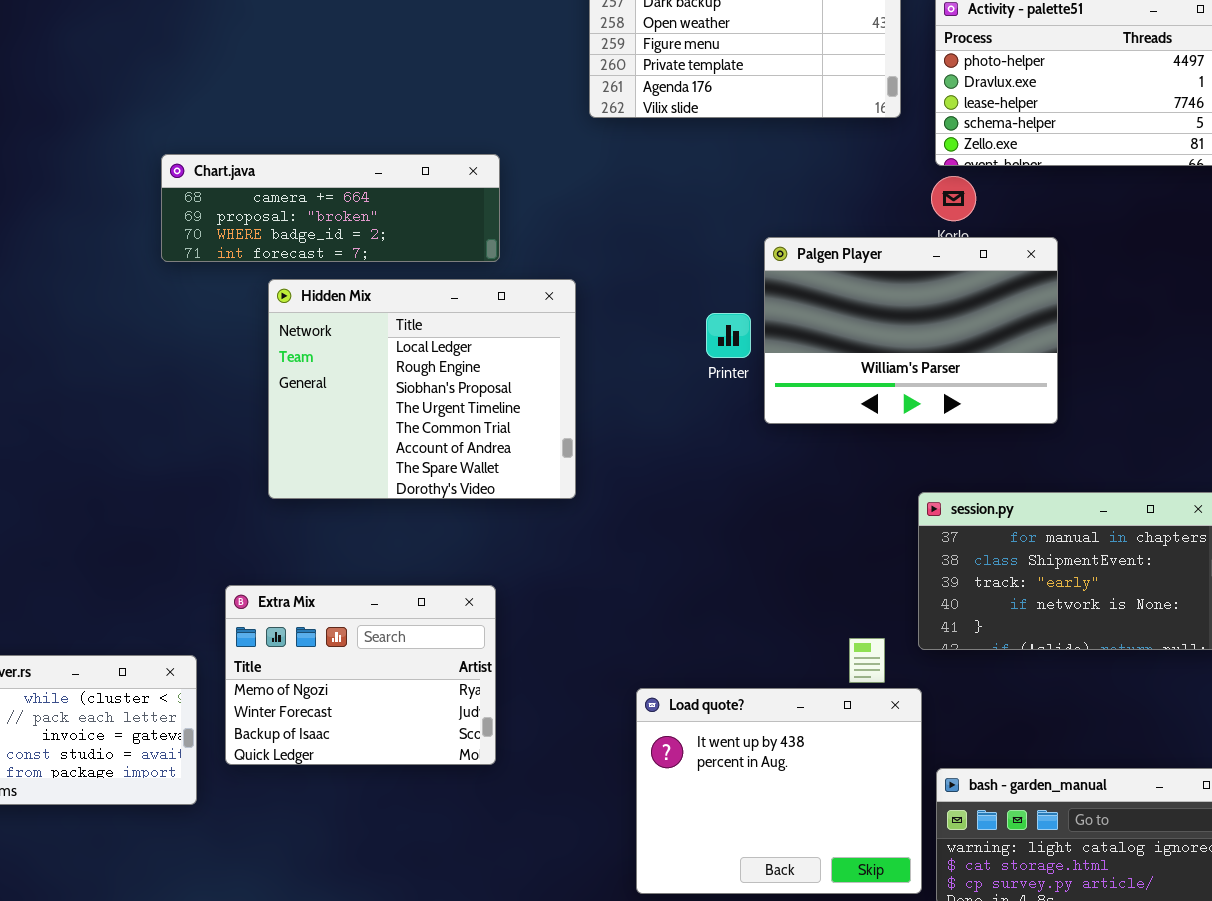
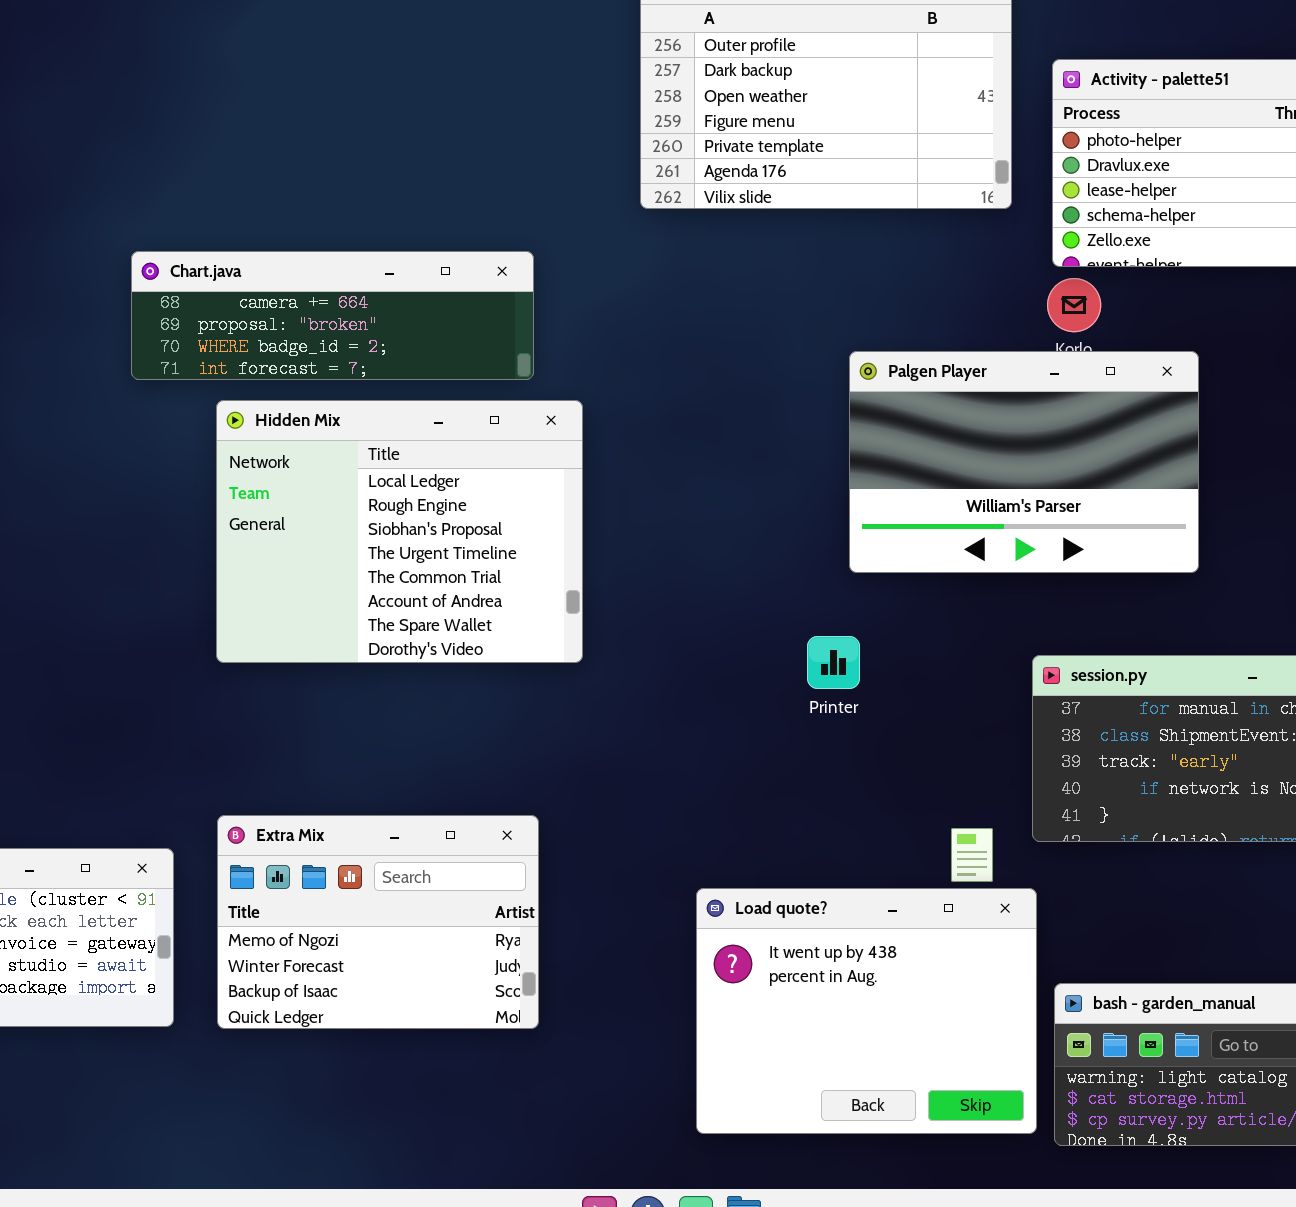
Hidden Mix: [268,279,576,499] -> [216,400,583,663], moved
Printer: [706,313,751,358] -> [807,636,860,689], moved
Extra Mix: [225,585,496,765] -> [217,815,539,1029], moved

